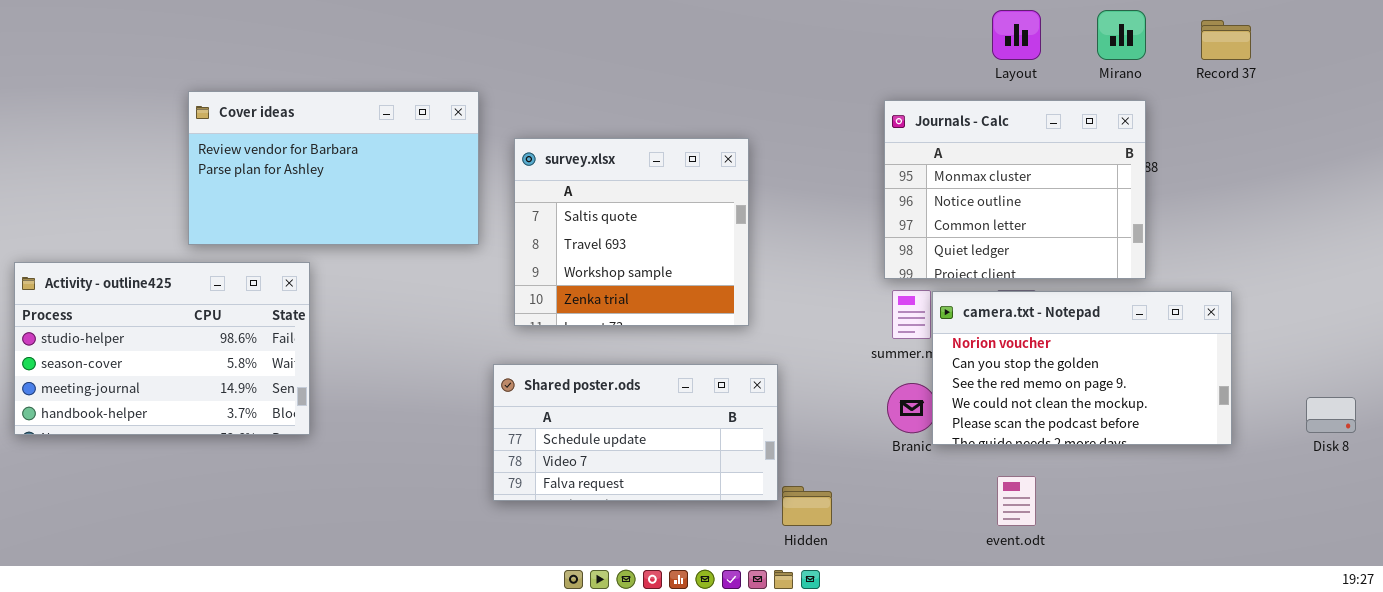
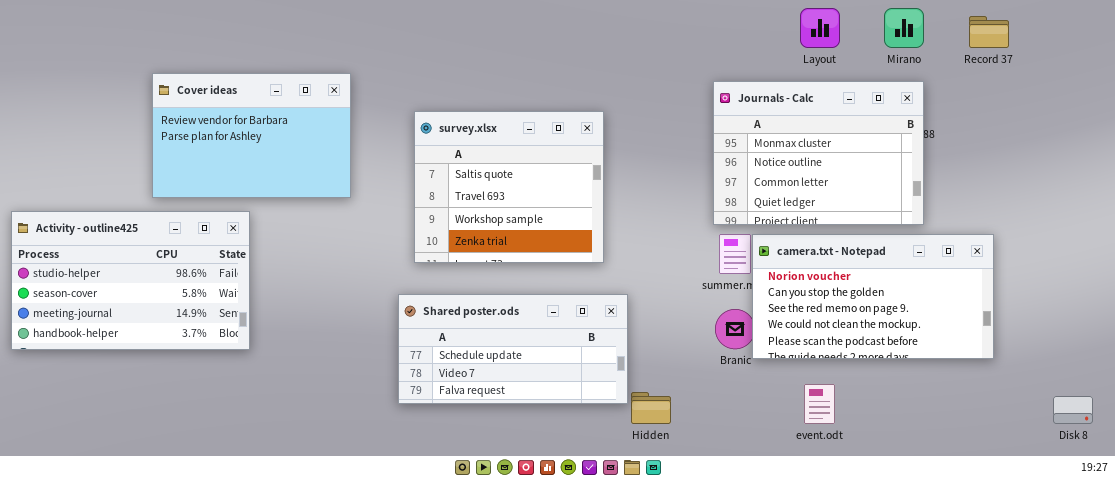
Cover ideas: [188,91,479,245] -> [152,73,351,198], resized
Disk 8: [1306,397,1356,433] -> [1053,396,1093,424], moved

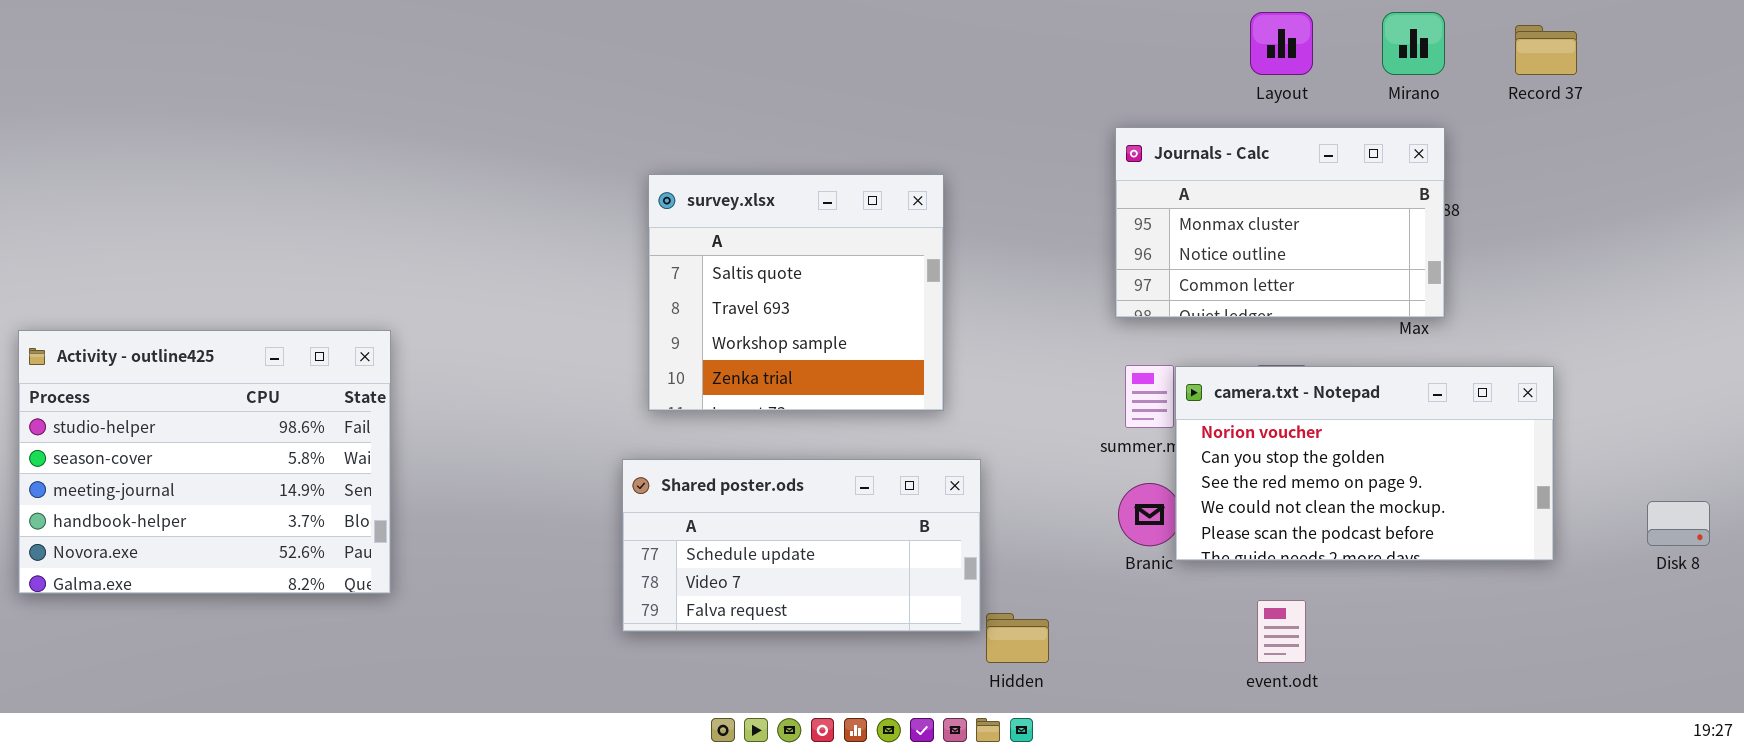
Cover ideas: [152,73,351,198] -> none, closed
Journals - Calc: [713,81,924,225] -> [1115,127,1445,318], resized
Activity - outline425: [11,211,250,350] -> [18,330,391,594], resized
Disk 8: [1053,396,1093,424] -> [1647,501,1710,546], moved

